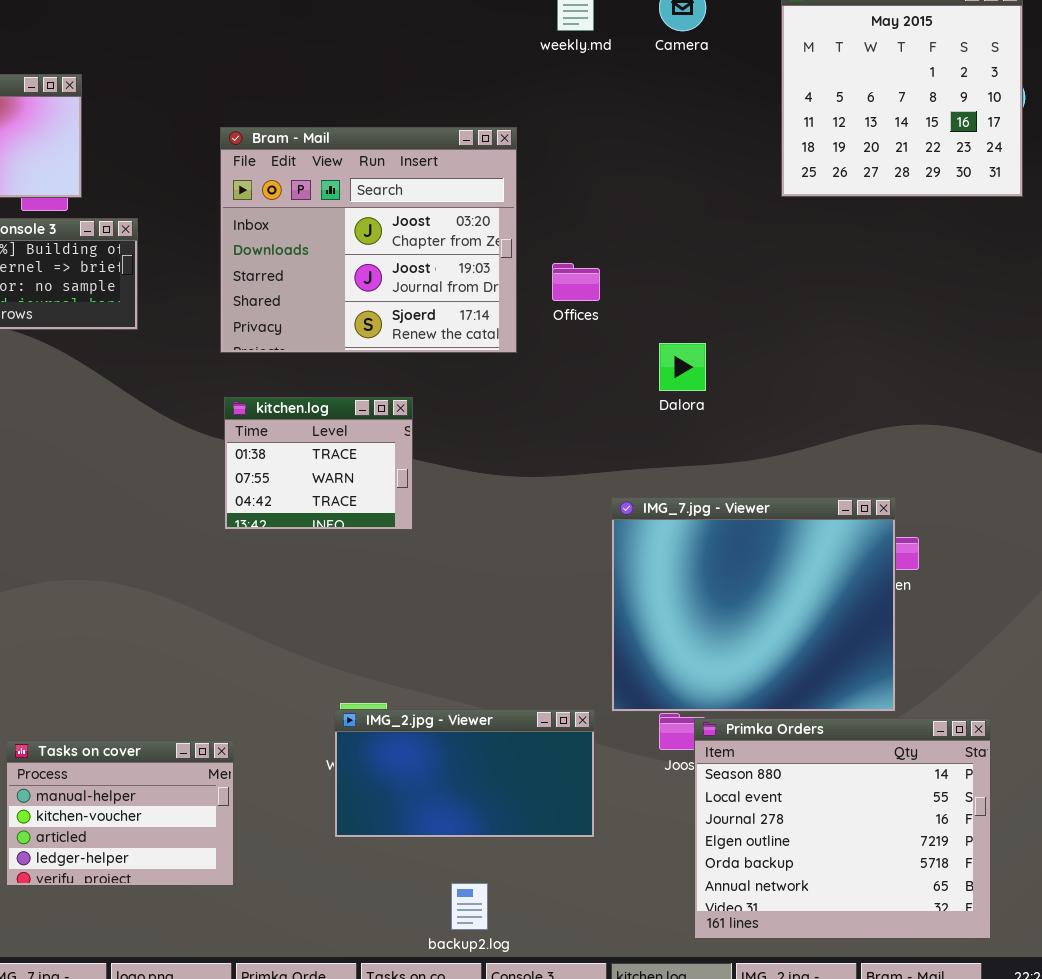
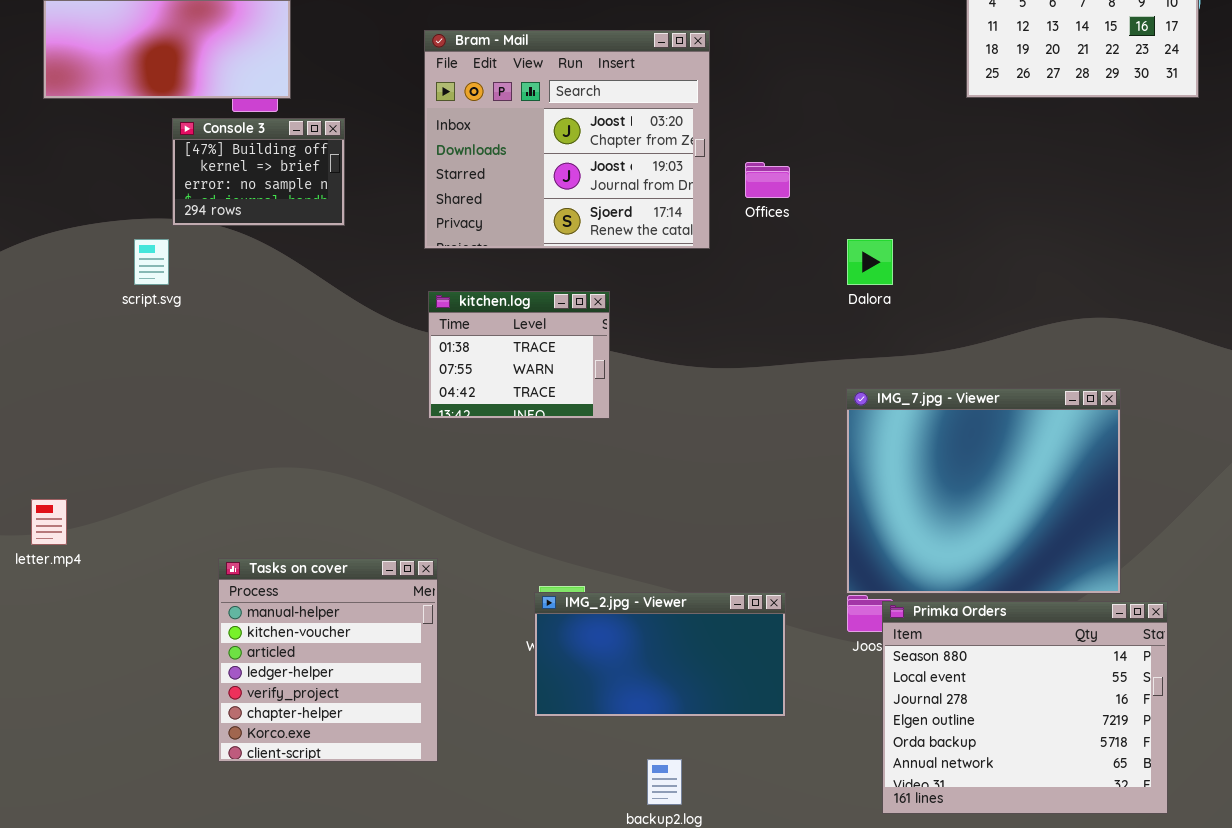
IMG_7.jpg - Viewer: [611,497,896,712] -> [846,388,1121,594], moved
Tasks on cover: [6,740,234,886] -> [218,558,438,762], resized

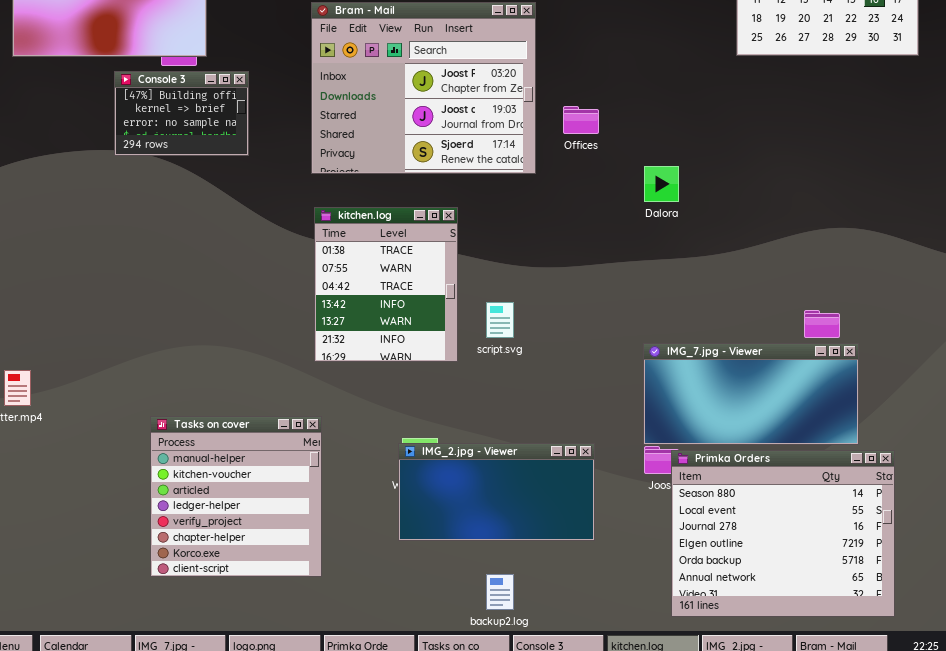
script.svg: [134,239,169,285] -> [486,302,514,338], moved
kitchen.log: [428,291,610,419] -> [314,207,458,362], resized
IMG_7.jpg - Viewer: [846,388,1121,594] -> [643,343,859,445], resized

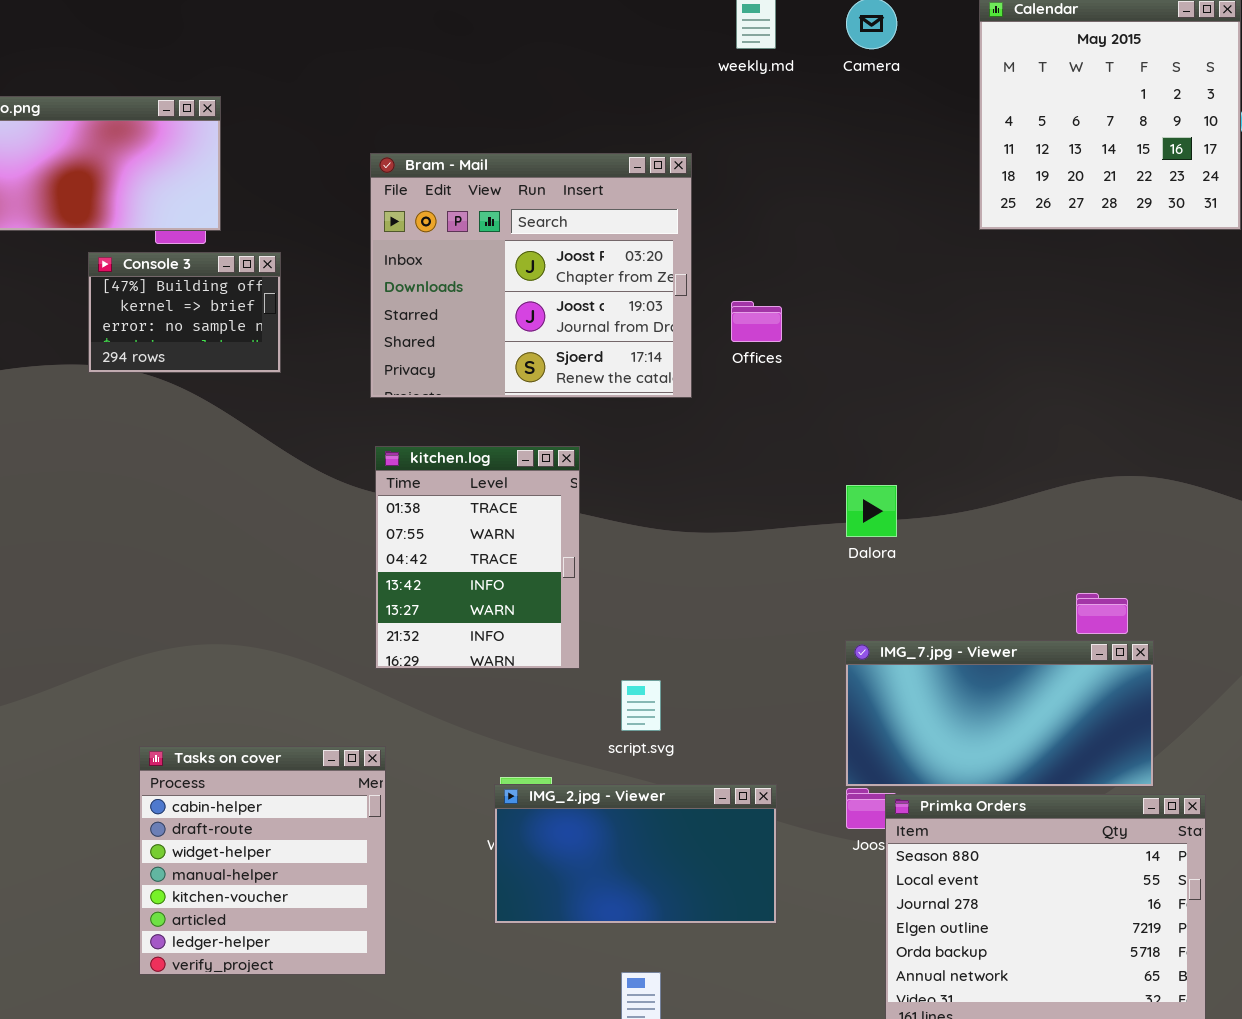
Dalora: [644,166,679,202] -> [846,485,897,537], moved
script.svg: [486,302,514,338] -> [621,680,661,731], moved
Tasks on cover: [150,416,322,577] -> [139,746,386,975], scrolled up 3 rows

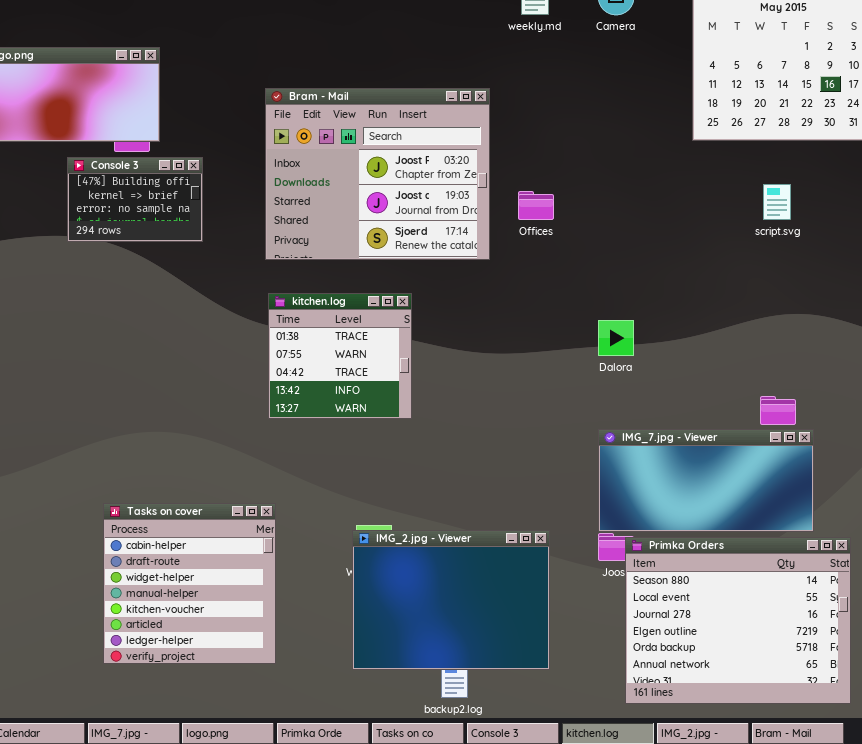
kitchen.log: [375,446,580,669] -> [268,293,412,419], resized
script.svg: [621,680,661,731] -> [763,184,791,220], moved
IMG_2.jpg - Viewer: [494,784,777,924] -> [352,530,550,670], resized

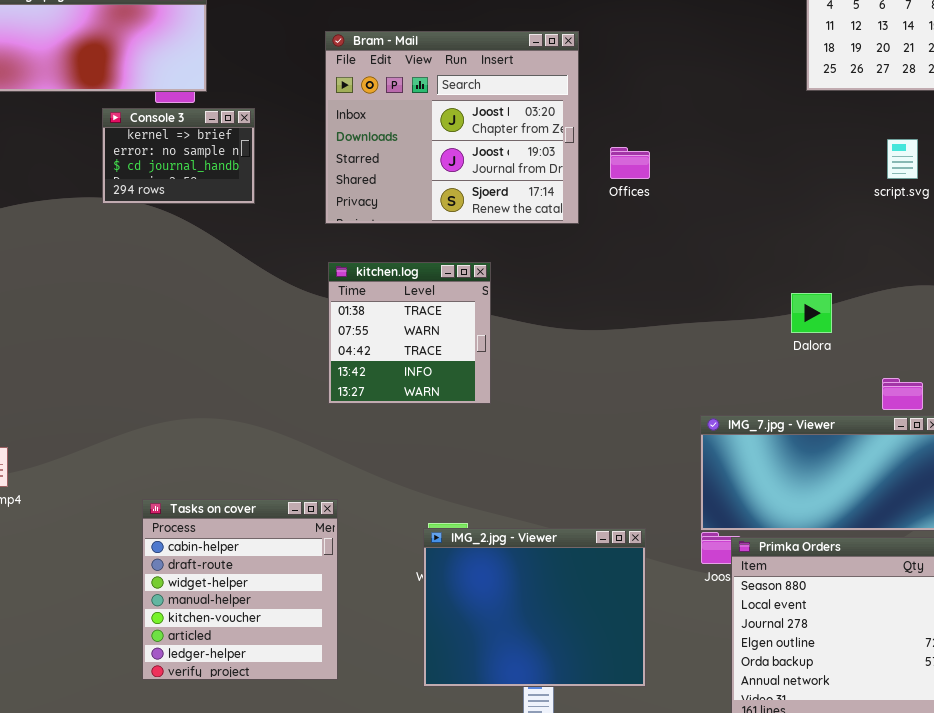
Console 3: [67,157,203,242] -> [102,108,255,204], scrolled down 1 row
Dalora: [598,320,634,356] -> [791,293,832,333], moved

